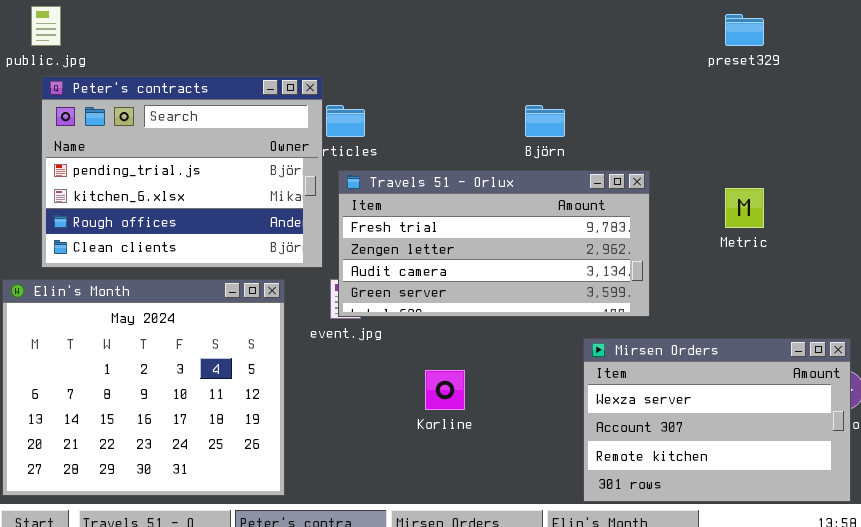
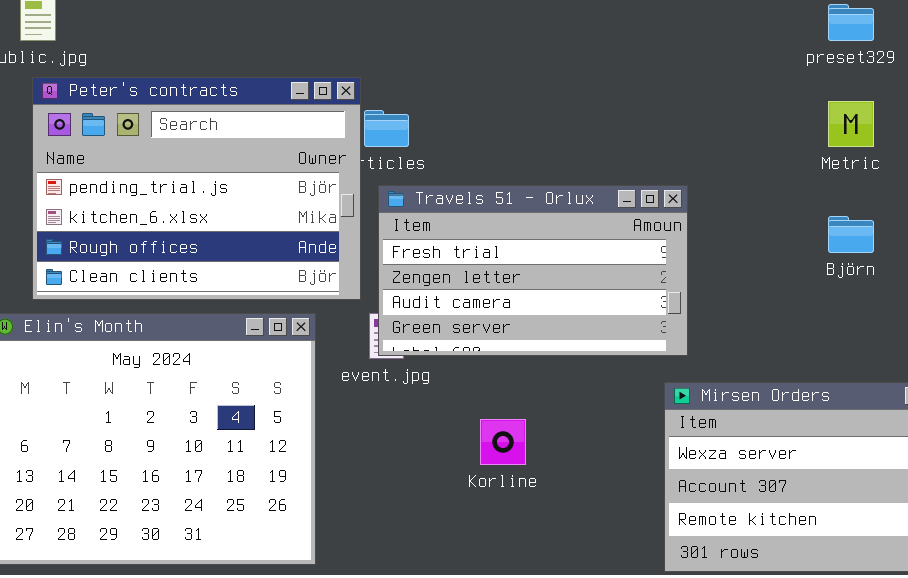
Björn: [525,105,565,137] -> [828,216,874,253], moved
Travels 51 - Orlux: [338,170,650,317] -> [378,185,688,356], resized
Metric: [725,188,764,228] -> [828,101,874,147], moved

